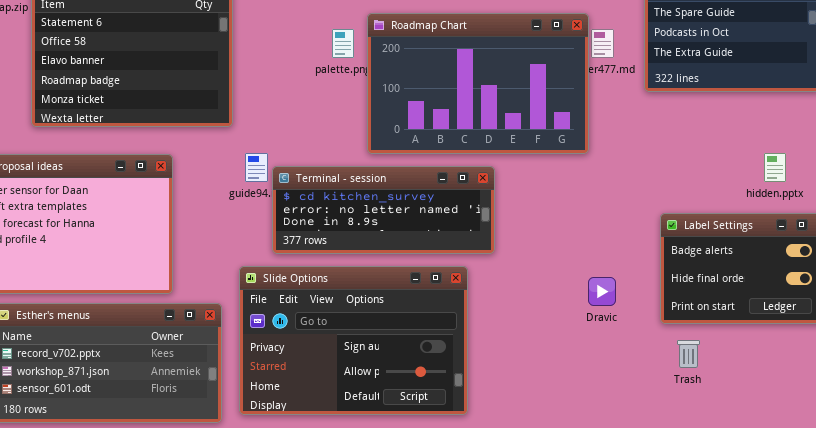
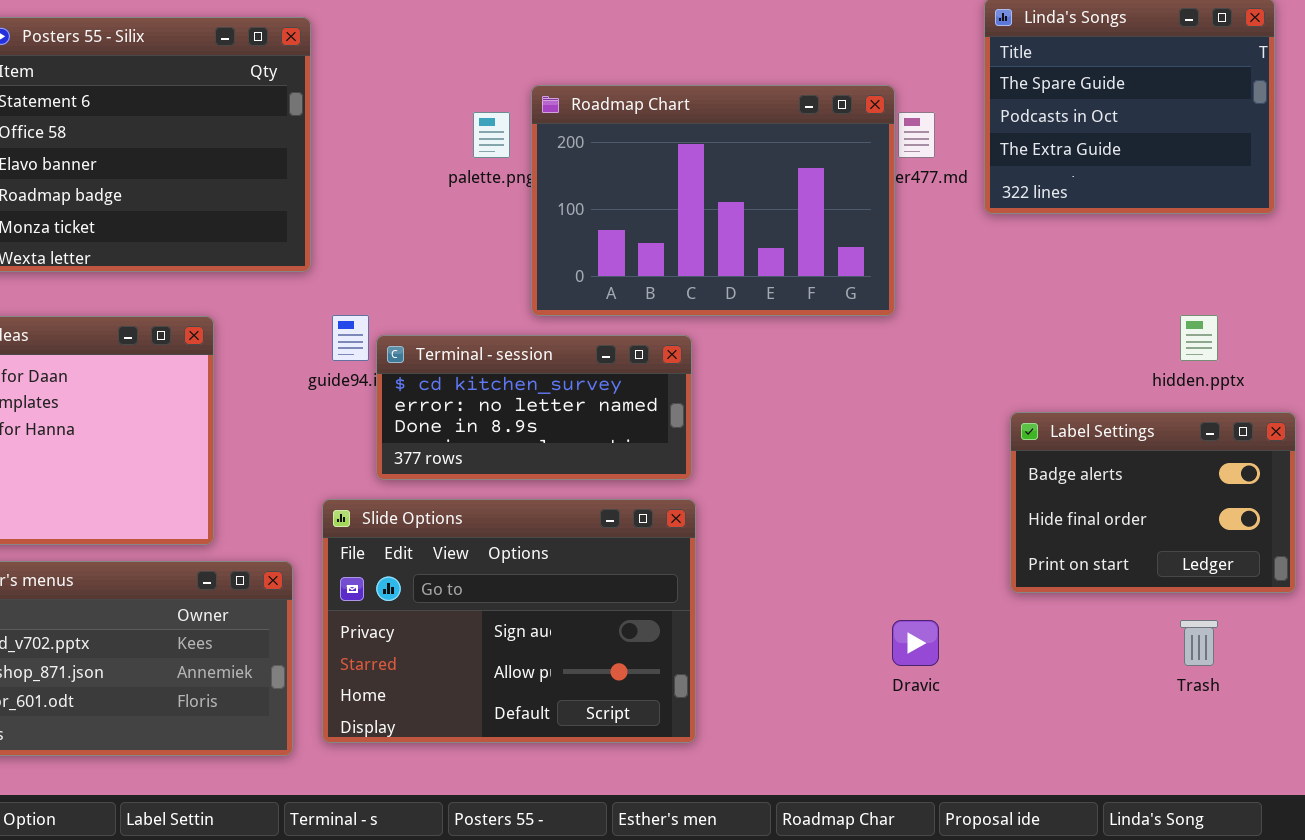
Terminal - session: [272,166,495,254] -> [376,335,692,480], resized
Dravic: [588,277,616,306] -> [892,620,939,666], moved
Trash: [677,340,700,368] -> [1180,620,1218,666], moved

